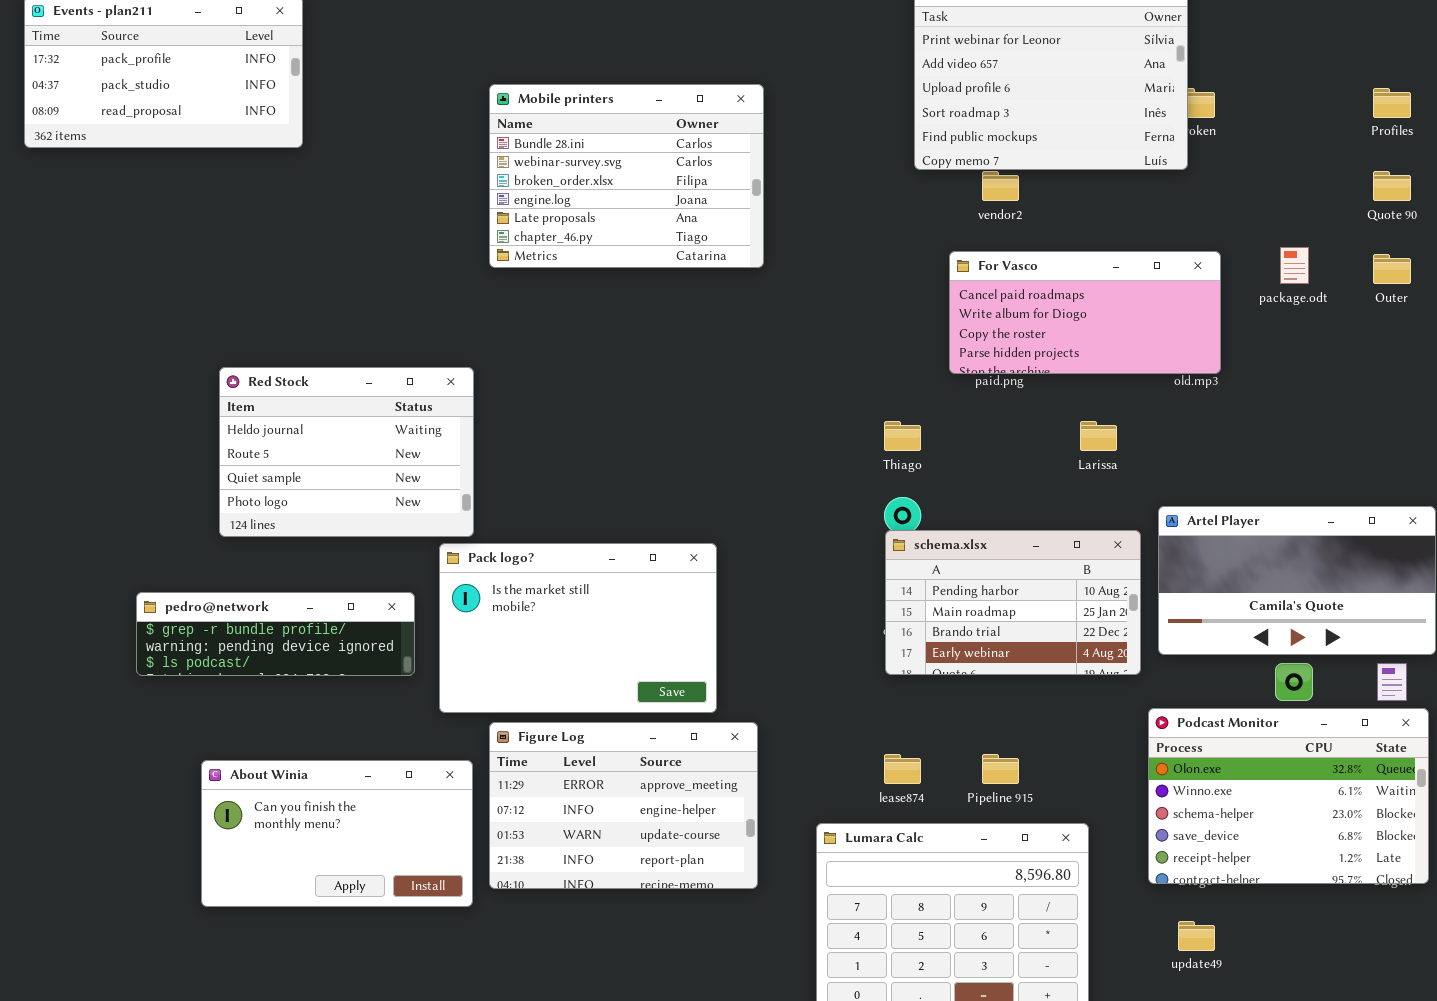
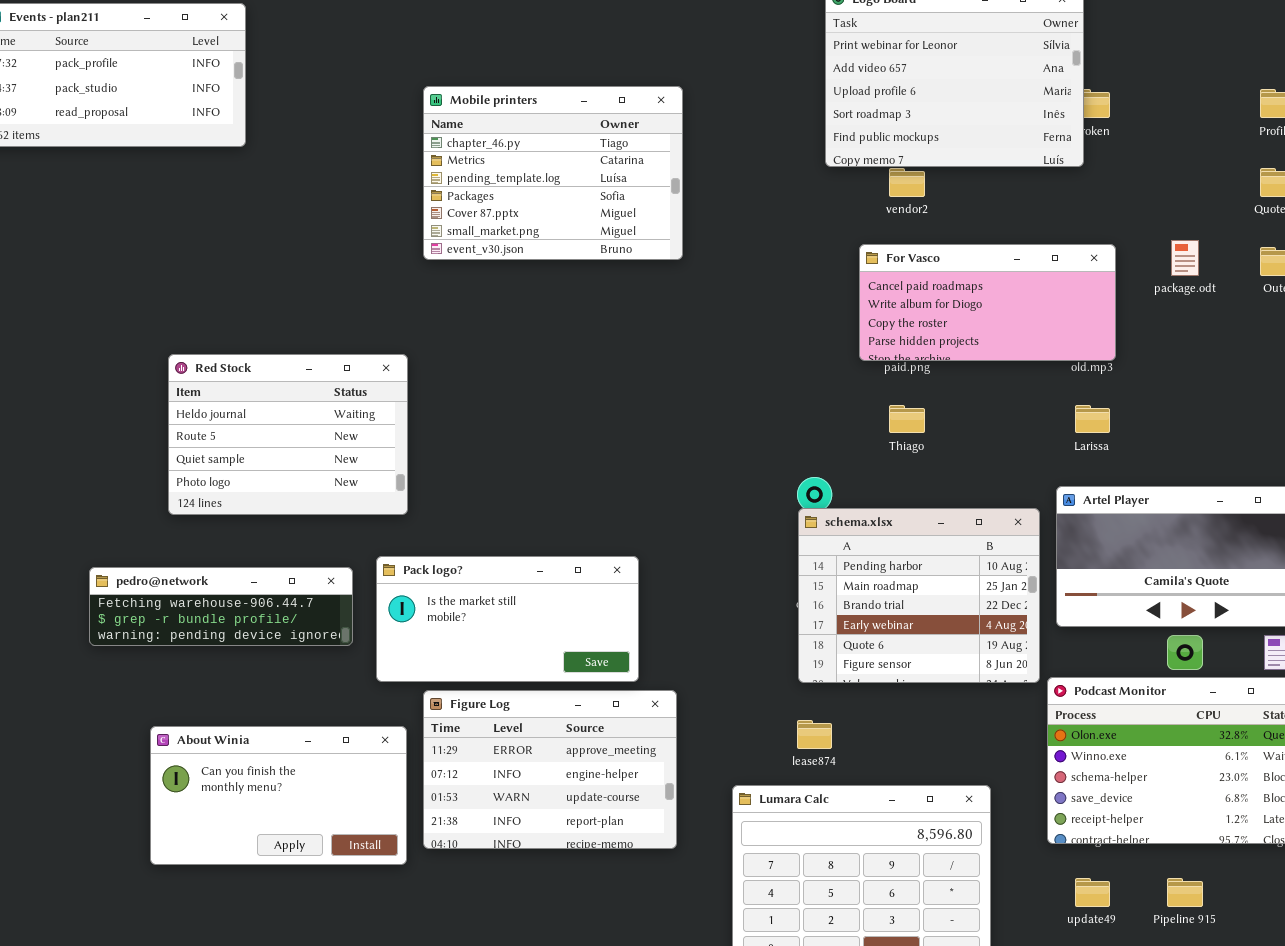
Mobile printers: [489,84,764,268] -> [423,86,683,260], scrolled down 5 rows
Thiago: [884,421,921,451] -> [889,405,925,433], moved
Larissa: [1080,421,1117,451] -> [1075,405,1110,433], moved
schema.xlsx: [885,530,1141,675] -> [798,508,1040,683], resized
Pack logo?: [439,543,717,713] -> [376,556,639,682], resized
pedro@network: [136,592,415,676] -> [89,567,353,646], scrolled up 1 row
Pipeline 915: [982,754,1019,784] -> [1167,878,1203,907], moved

